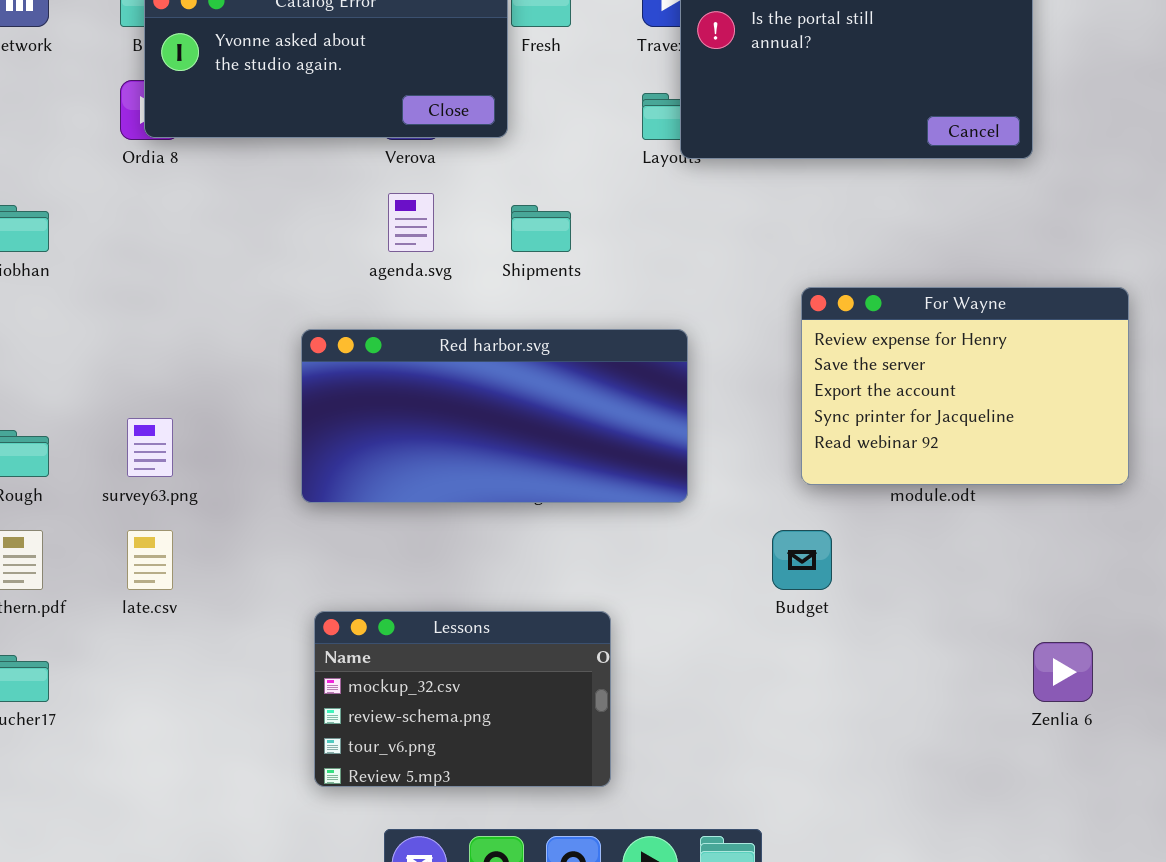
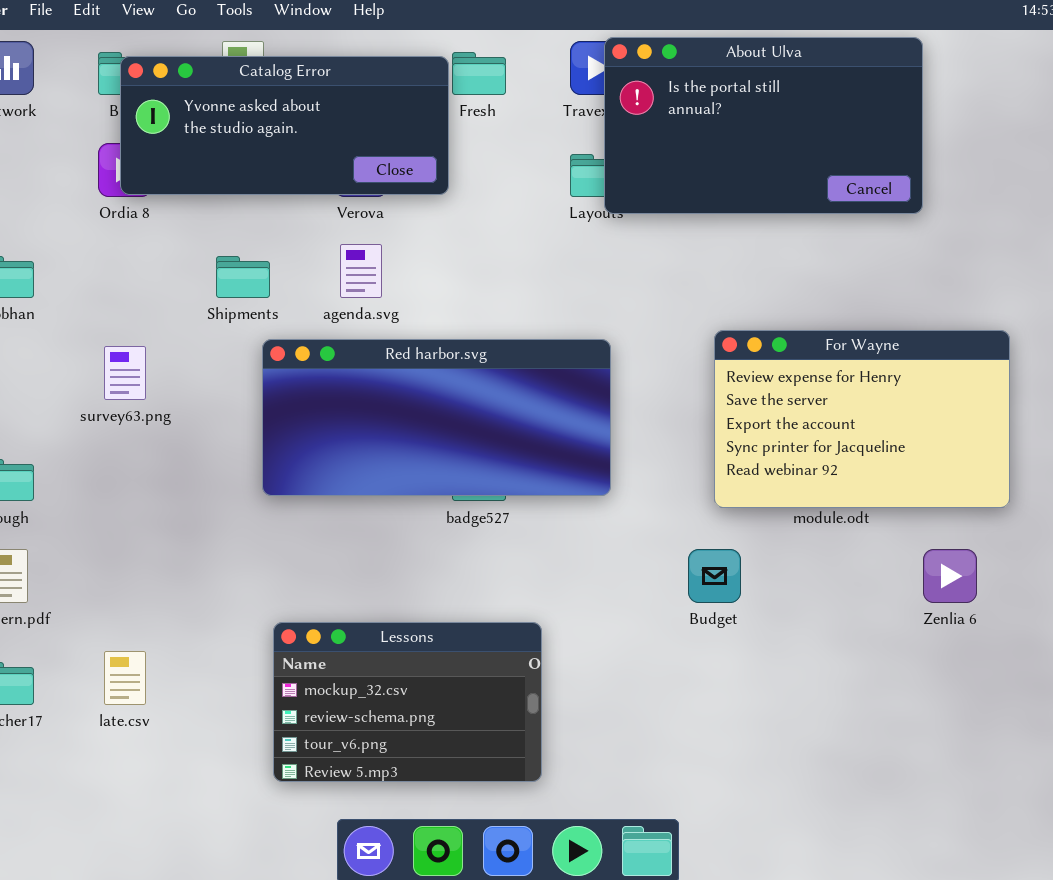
Shipments: [511,205,571,252] -> [216,256,270,298], moved
Red harbor.svg: [301,329,688,503] -> [262,339,611,496], moved
survey63.png: [127,418,173,477] -> [104,346,146,400], moved
late.csv: [127,530,173,590] -> [104,651,146,705], moved
Zenlia 6: [1033,642,1093,702] -> [923,549,977,603], moved

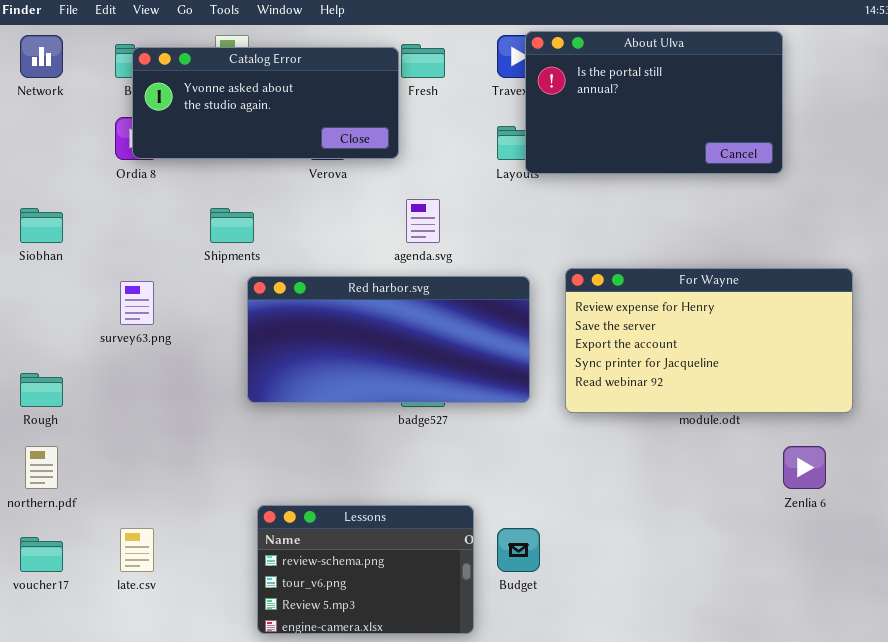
agenda.svg: [340,244,382,298] -> [406,199,440,243], moved
For Wayne: [714,330,1010,508] -> [565,268,853,413], resized
Budget: [688,549,741,603] -> [497,528,540,572], moved
Lessons: [273,622,542,782] -> [257,505,474,634], scrolled down 1 row

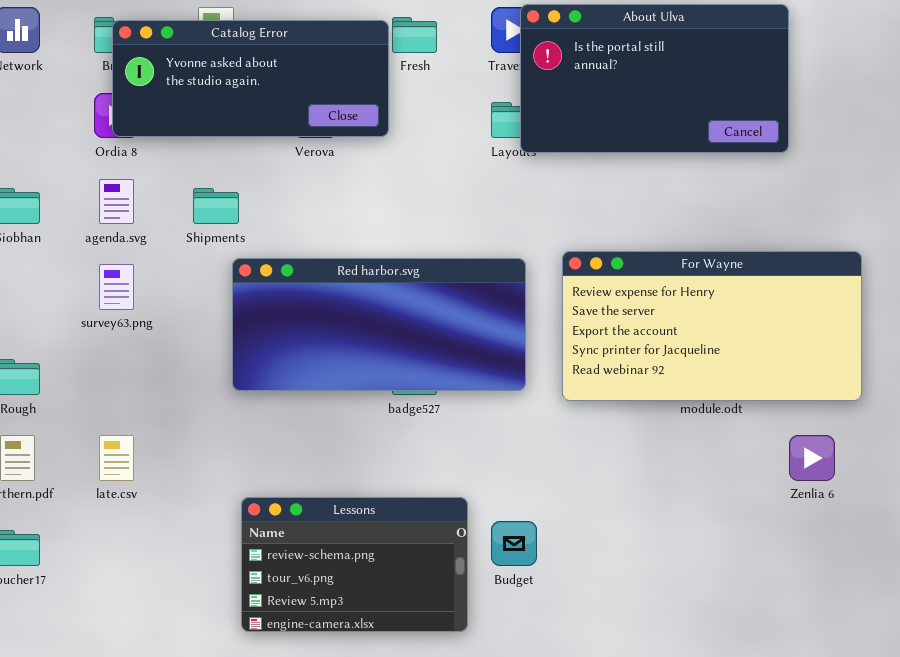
agenda.svg: [406,199,440,243] -> [99,179,134,224], moved
late.csv: [120,528,154,572] -> [99,435,134,481], moved

